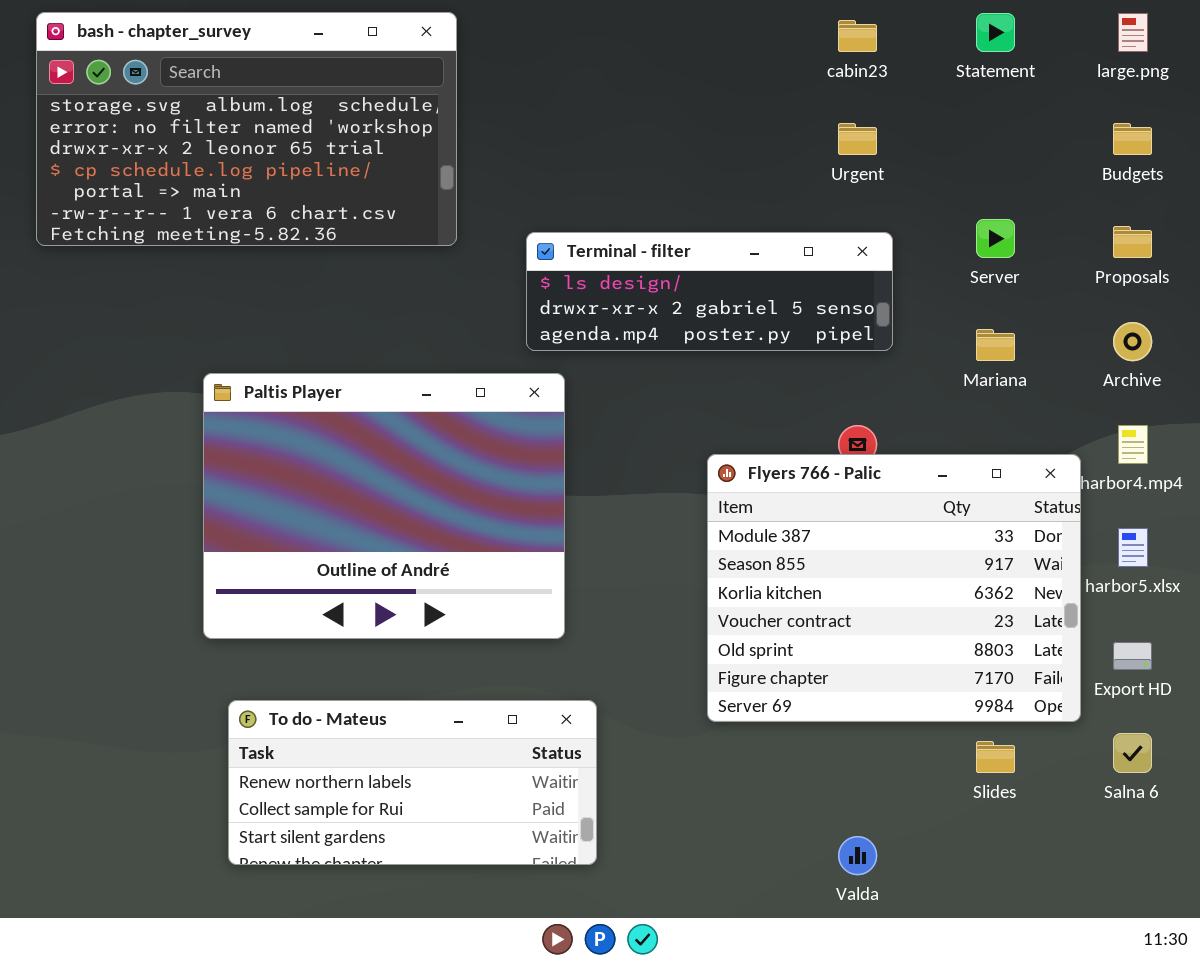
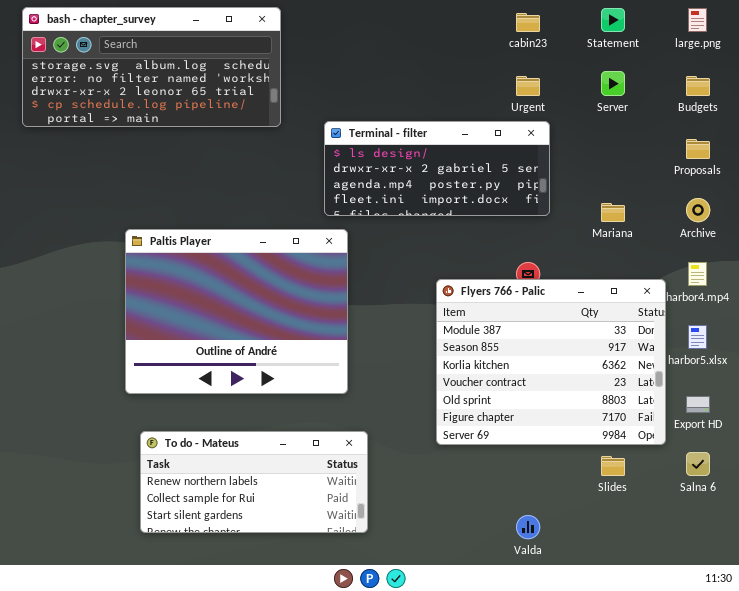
bash - chapter_survey: [36,12,457,246] -> [22,7,281,127], resized
Server: [976,219,1015,258] -> [601,71,625,96], moved
Terminal - filter: [526,232,893,351] -> [324,121,550,216], resized

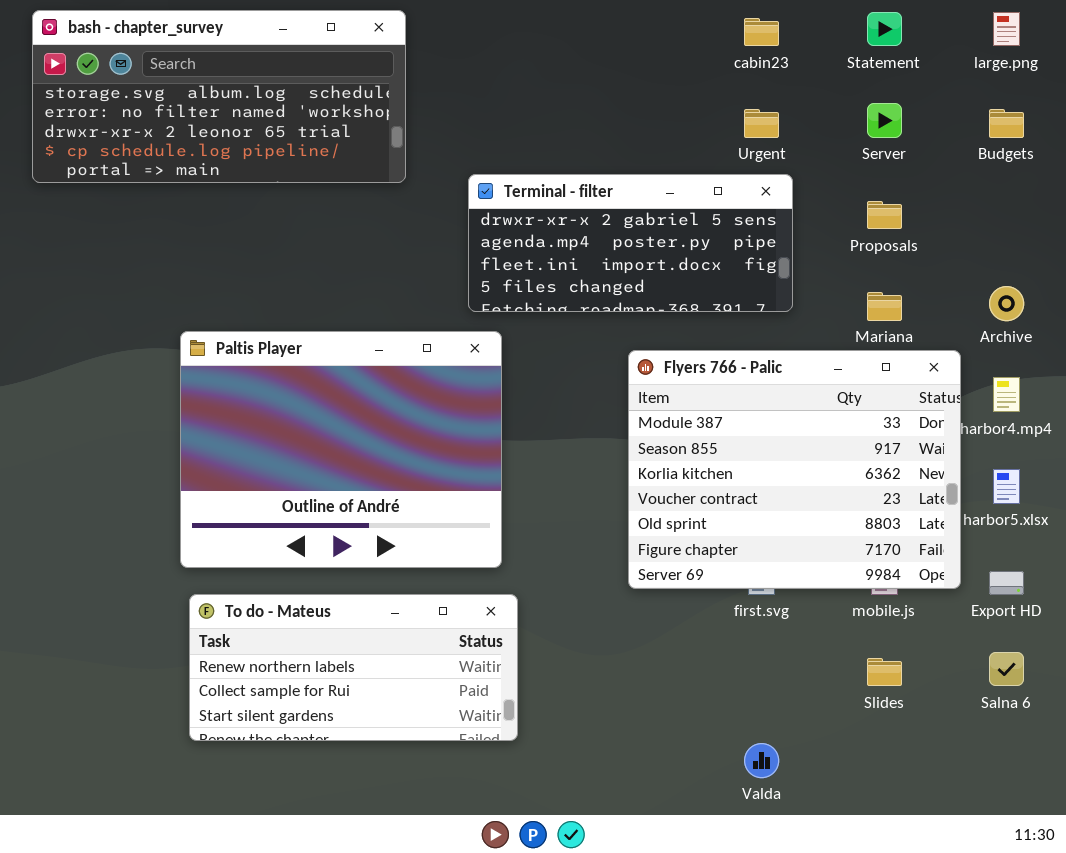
Terminal - filter: [324,121,550,216] -> [468,174,793,312], scrolled down 1 row
Proposals: [686,139,710,159] -> [867,201,902,229], moved
Flyers 766 - Palic: [436,279,666,445] -> [628,350,961,589], moved
To do - Mateus: [140,431,368,533] -> [189,594,518,741], moved

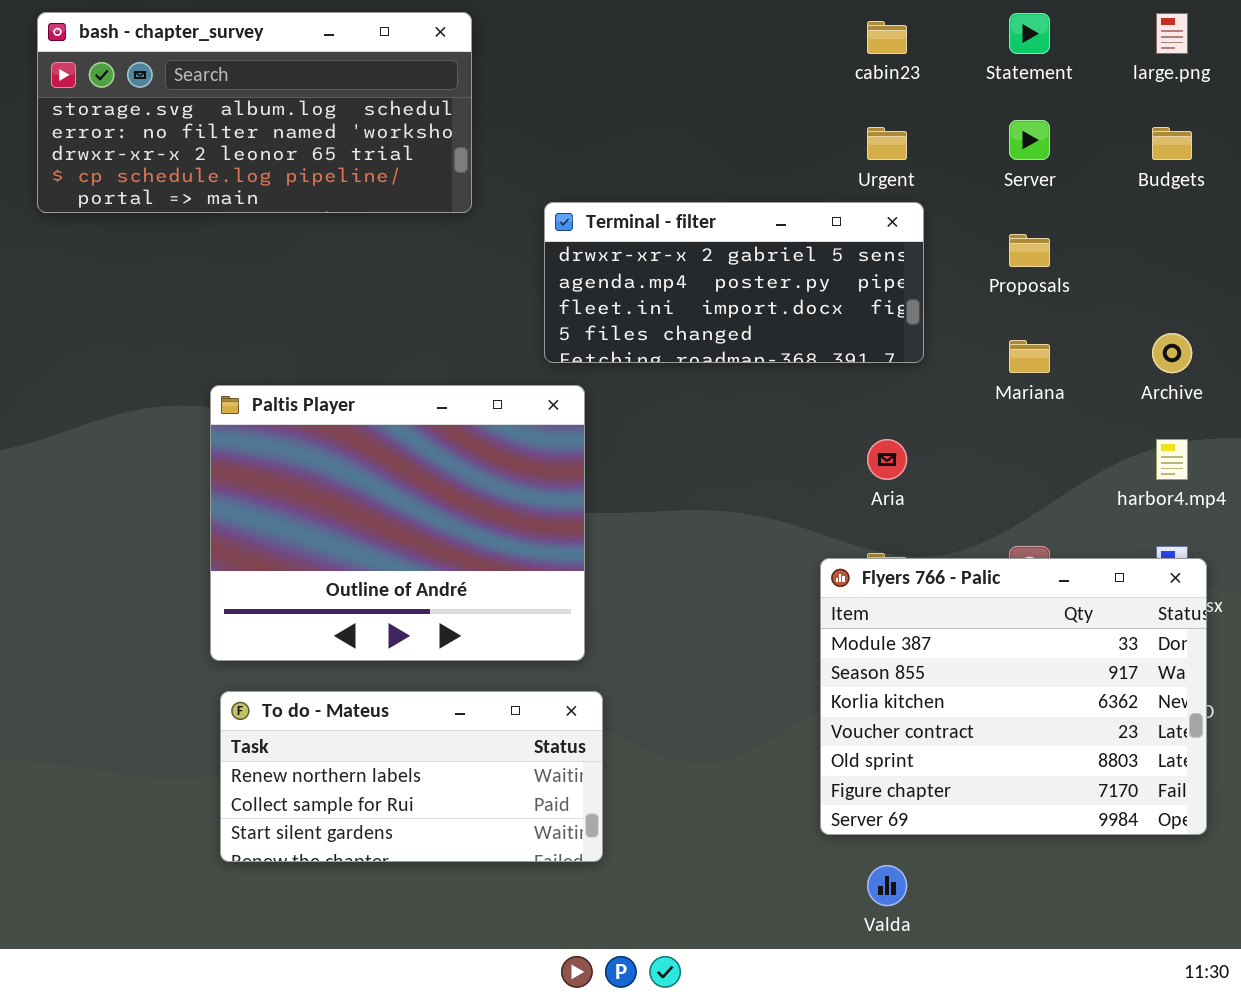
Flyers 766 - Palic: [628,350,961,589] -> [820,558,1207,835], moved

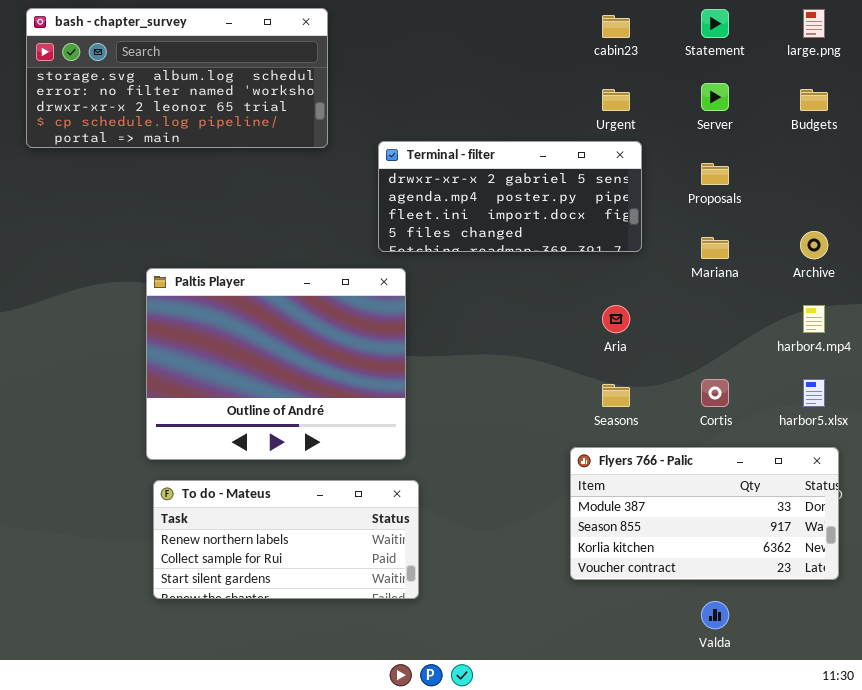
Flyers 766 - Palic: [820,558,1207,835] -> [570,447,839,580], resized
Valda: [867,865,907,906] -> [701,601,729,629], moved

